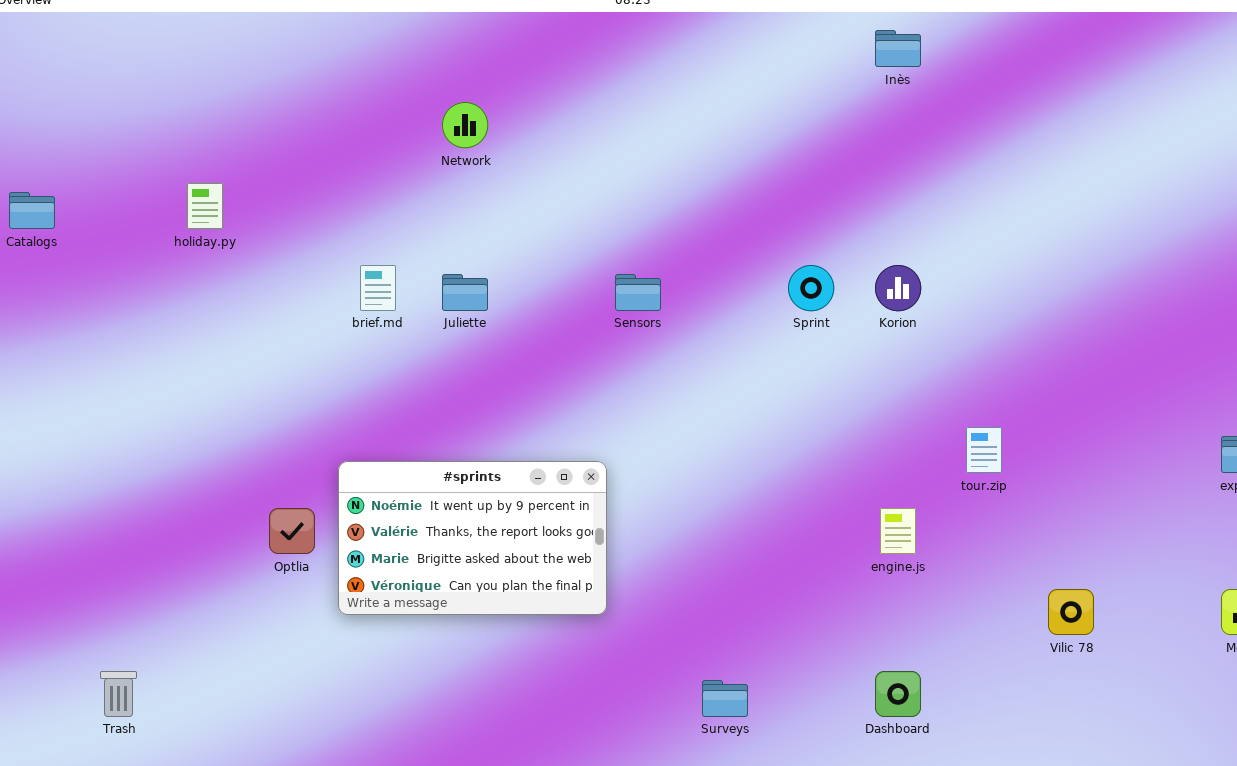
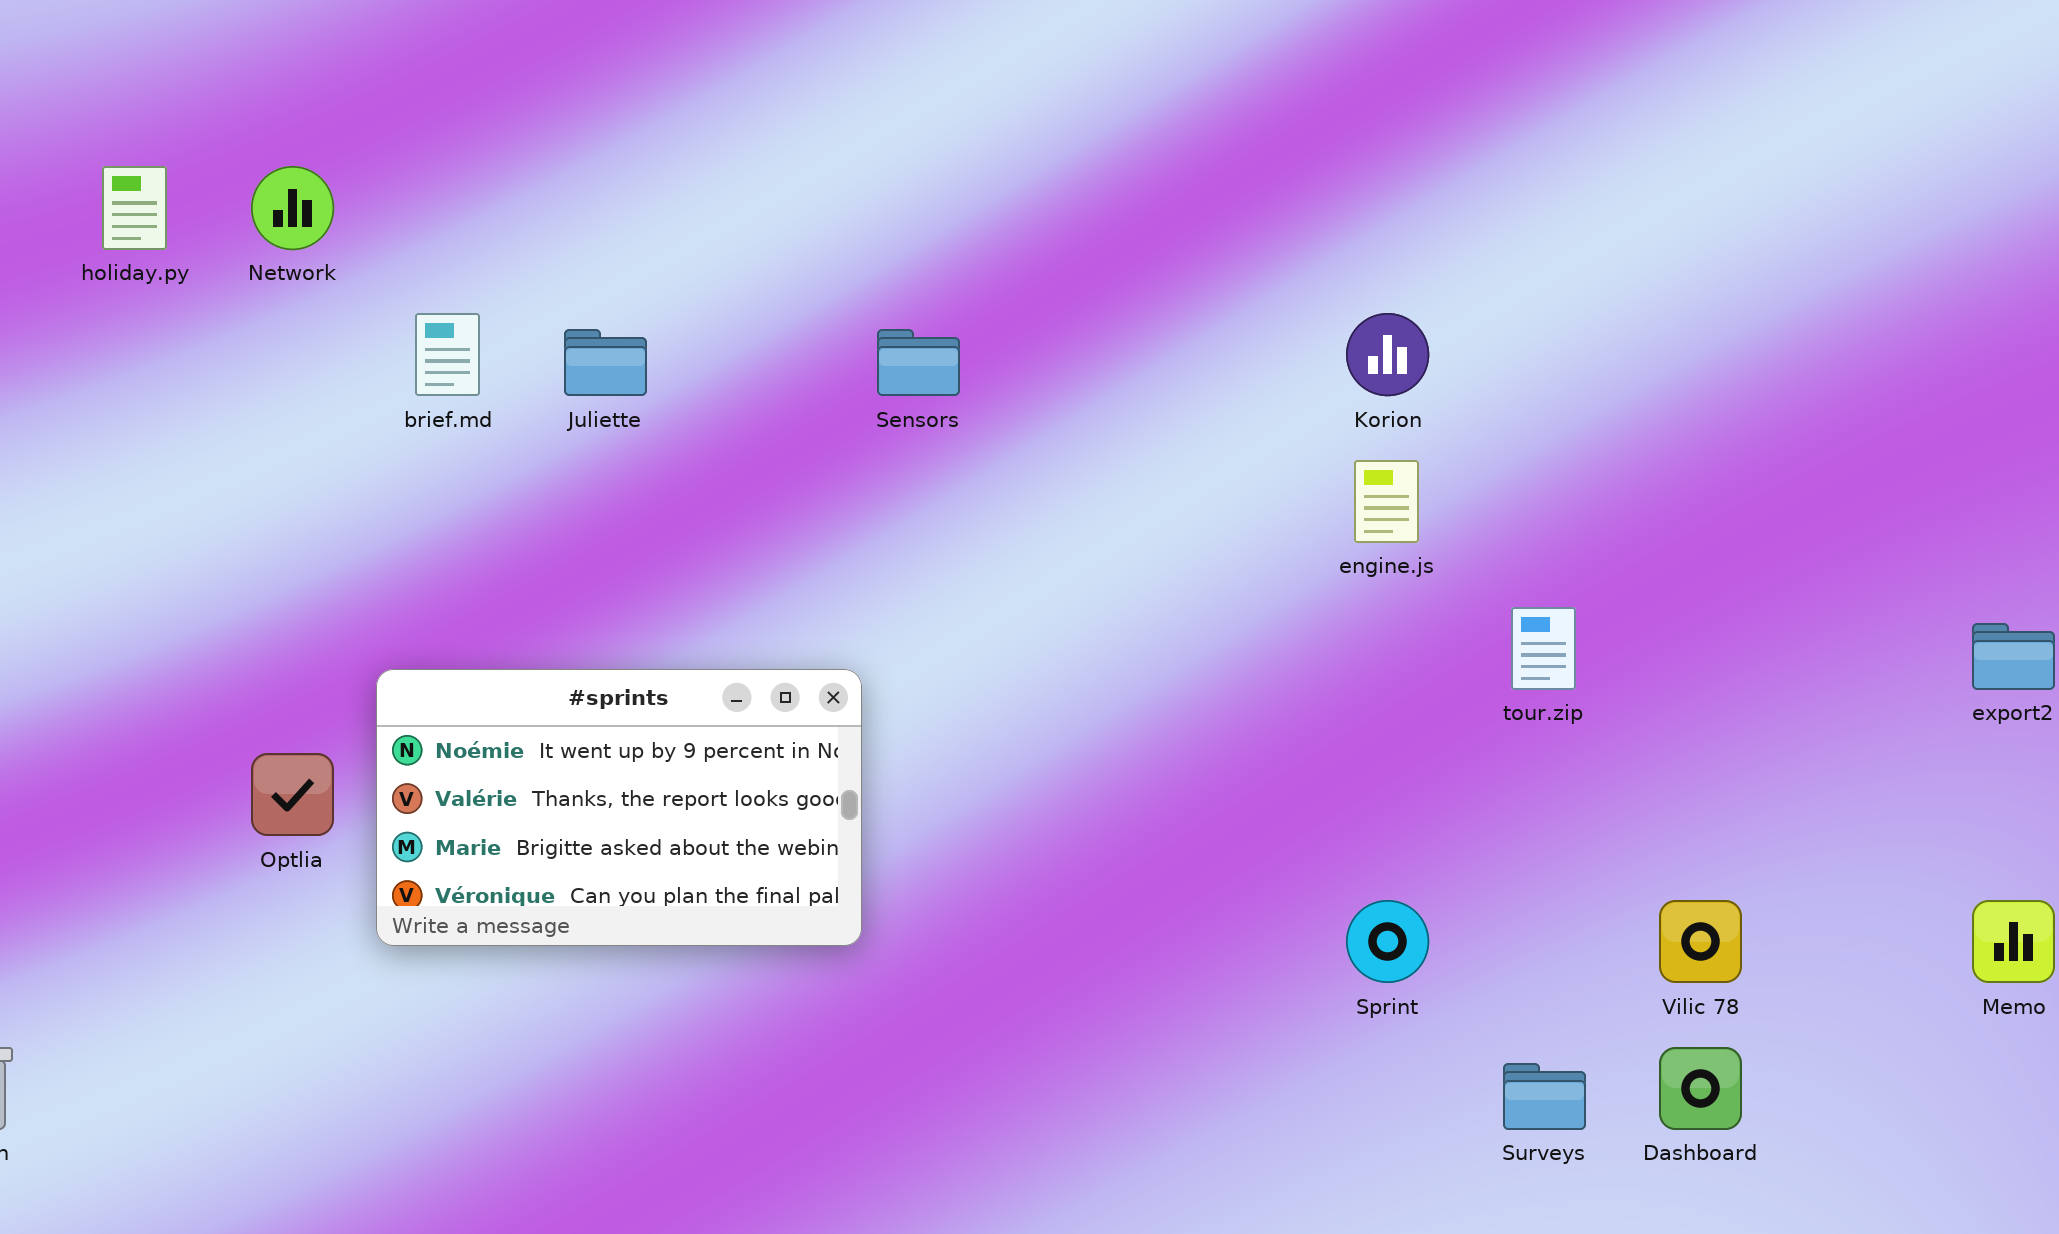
Network: [442,102,488,148] -> [251,166,334,250], moved
Sprint: [788,265,834,311] -> [1346,900,1429,983], moved
engine.js: [880,508,916,554] -> [1354,460,1419,543], moved
Dashboard: [875,671,921,717] -> [1659,1047,1742,1130], moved
Surveys: [702,680,748,717] -> [1503,1063,1586,1130], moved

